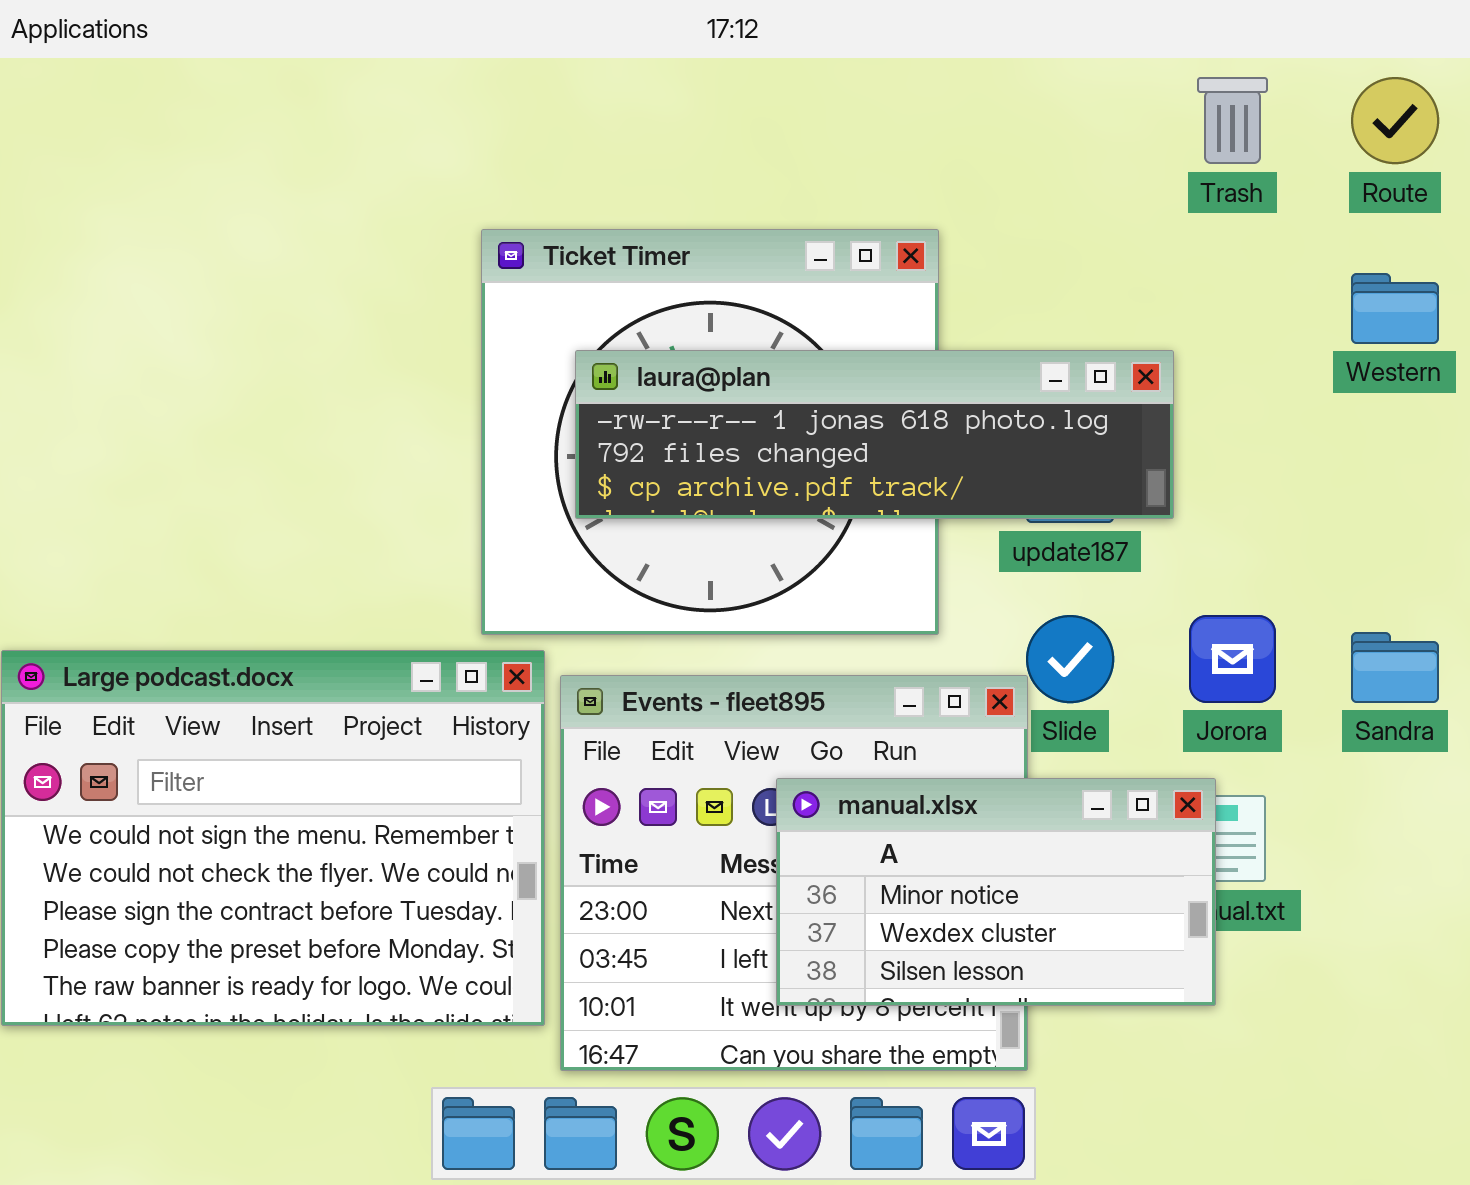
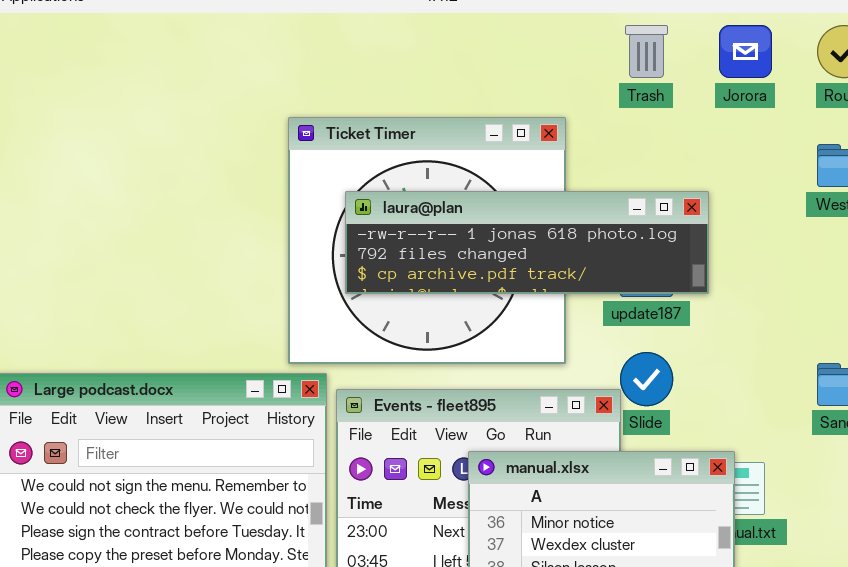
Trash: [1197,77,1268,164] -> [625,25,668,78], moved
Jorora: [1189,615,1276,703] -> [719,25,772,78], moved

